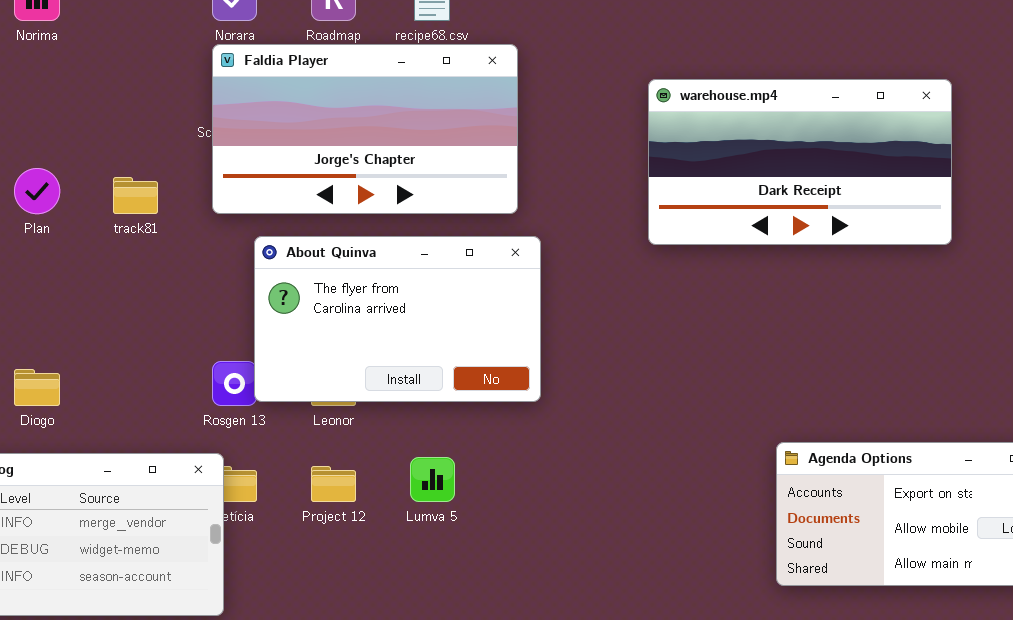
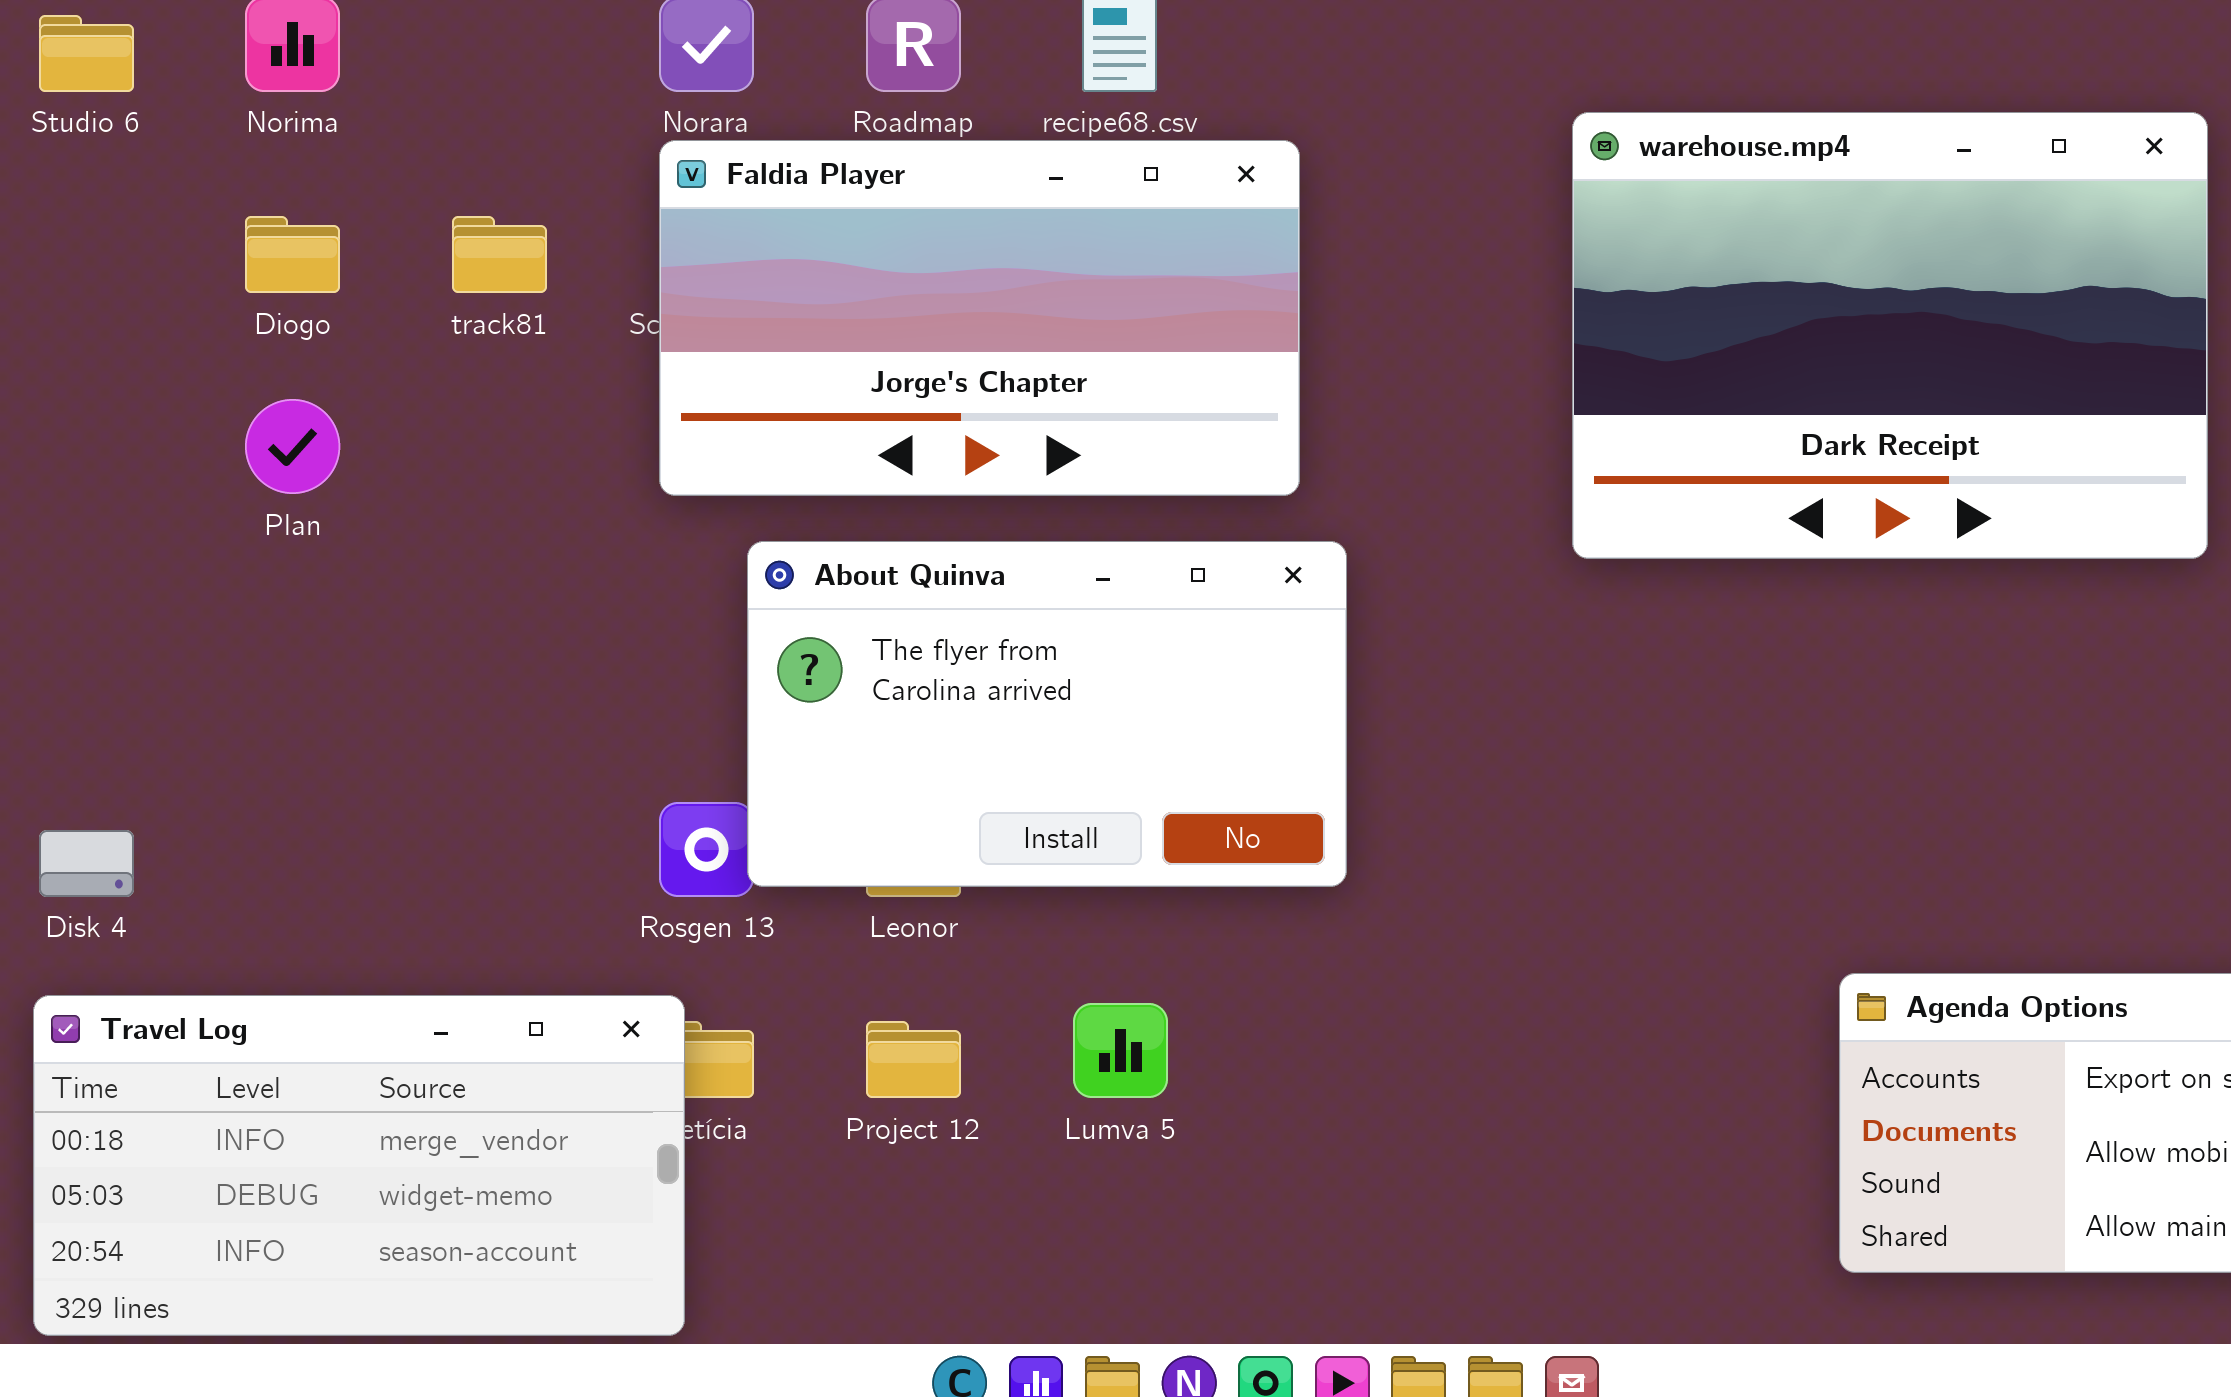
warehouse.mp4: [648,79,952,245] -> [1572,112,2208,559], resized
track81: [113,177,158,214] -> [452,216,547,293], moved
Diogo: [14,369,60,406] -> [245,216,340,293], moved

